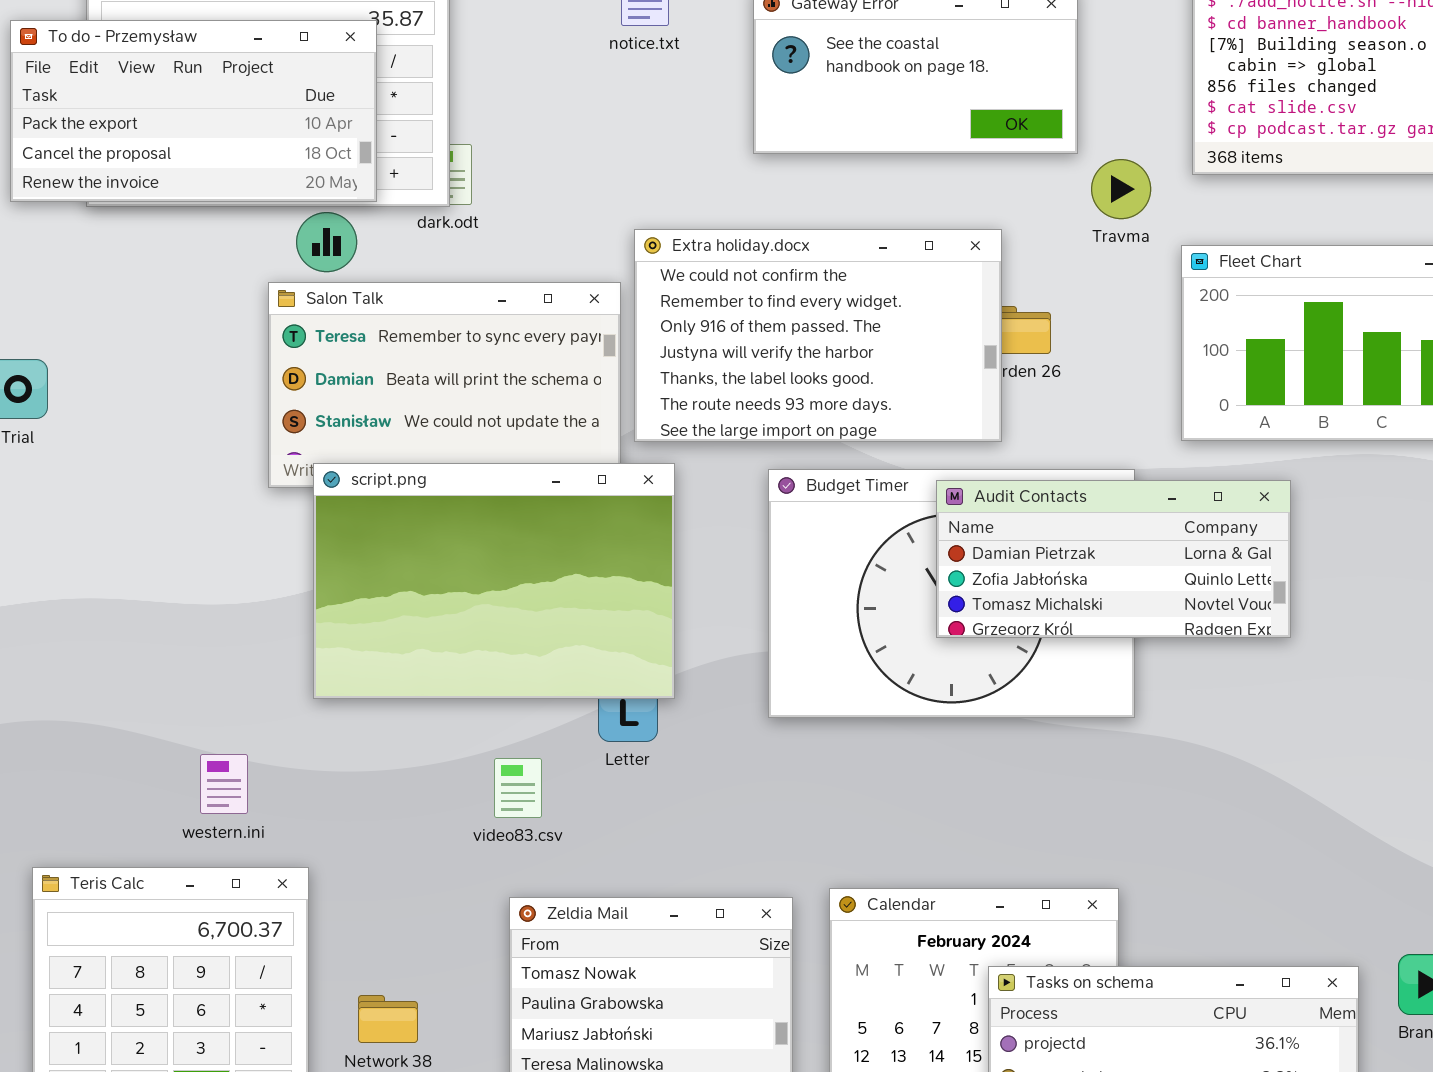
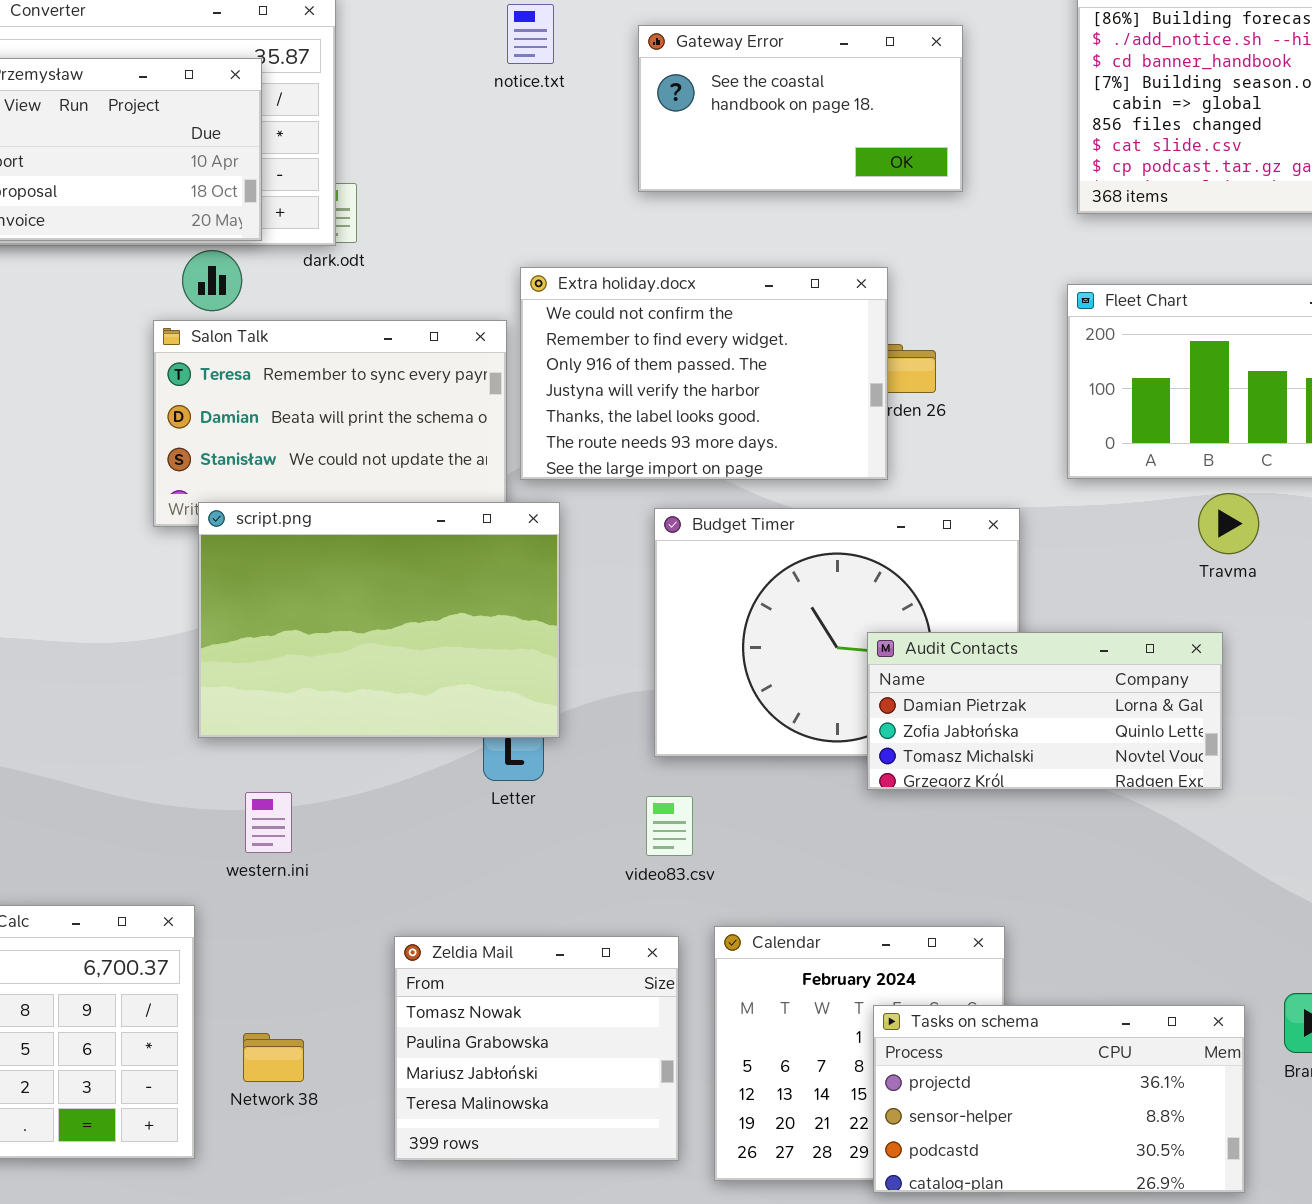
Travma: [1091,159,1151,219] -> [1198,493,1259,554], moved
Audit Contacts: [936,480,1291,638] -> [867,632,1223,790], moved
western.ini: [200,754,248,814] -> [245,792,292,853], moved
video83.csv: [494,758,542,818] -> [646,796,693,856], moved

